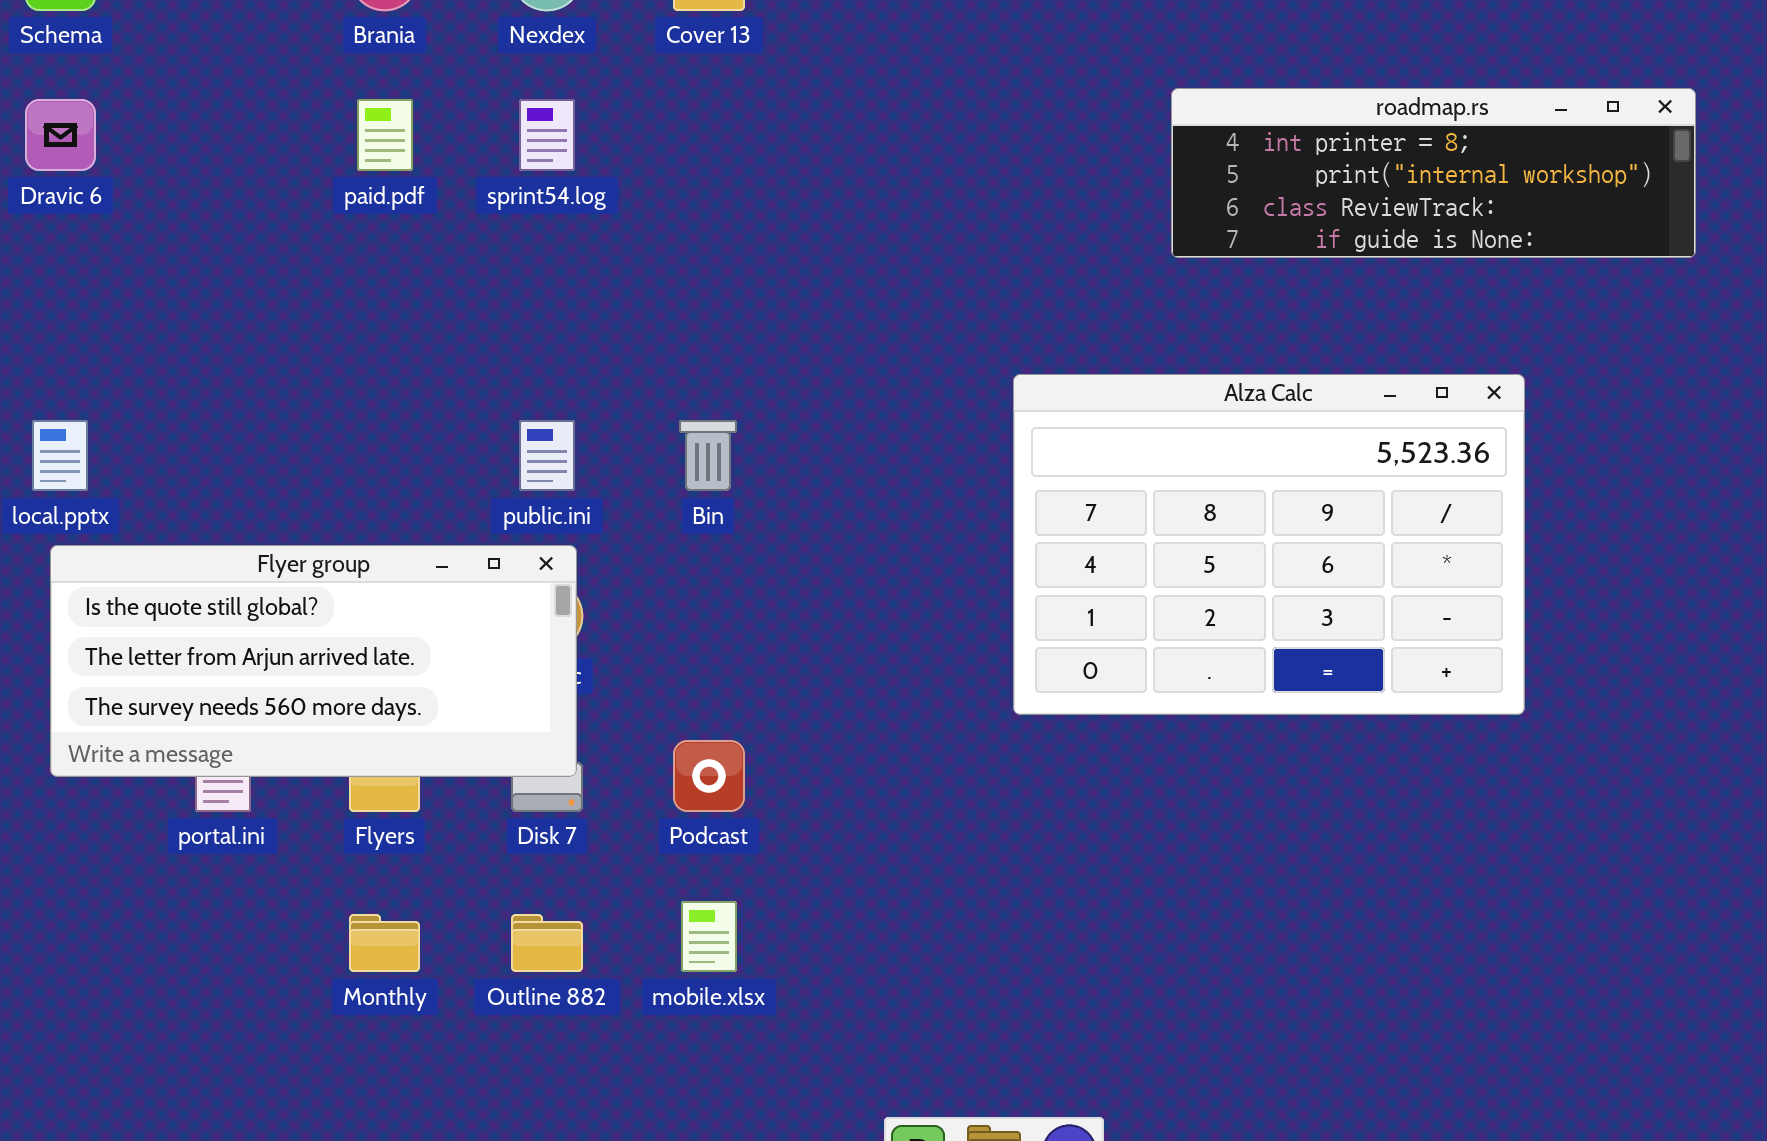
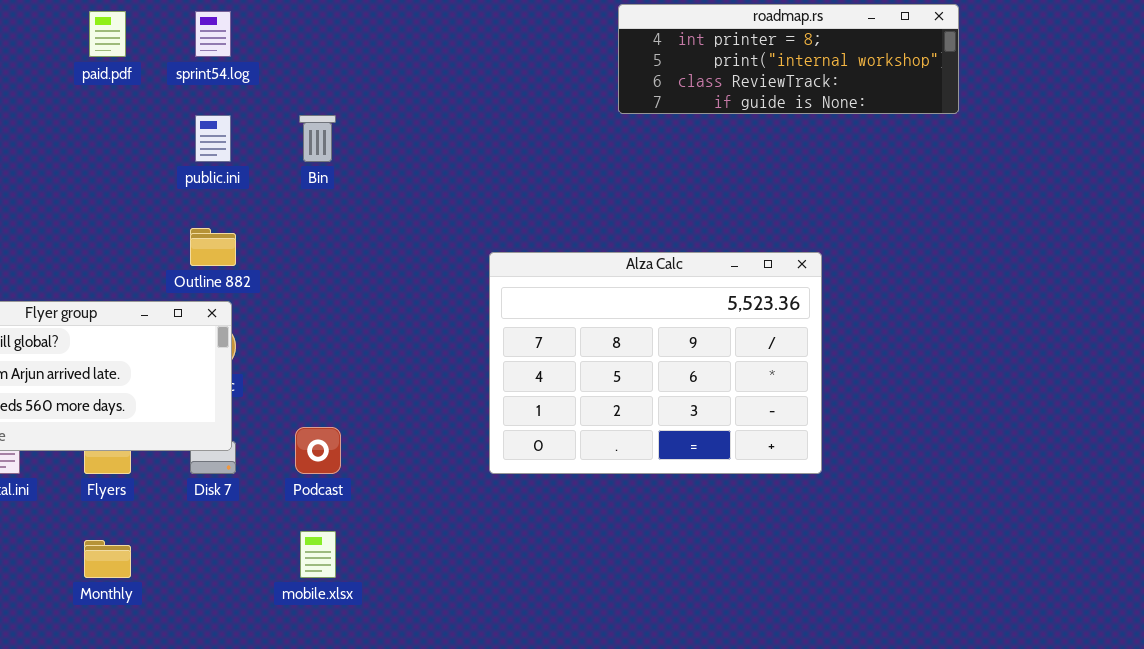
Alza Calc: [1013,374,1525,715] -> [489,252,822,474], moved
public.ini: [519,420,575,491] -> [195,115,231,162], moved
Bin: [679,420,737,491] -> [299,115,336,162], moved
Outline 882: [511,914,583,972] -> [190,228,236,266], moved

